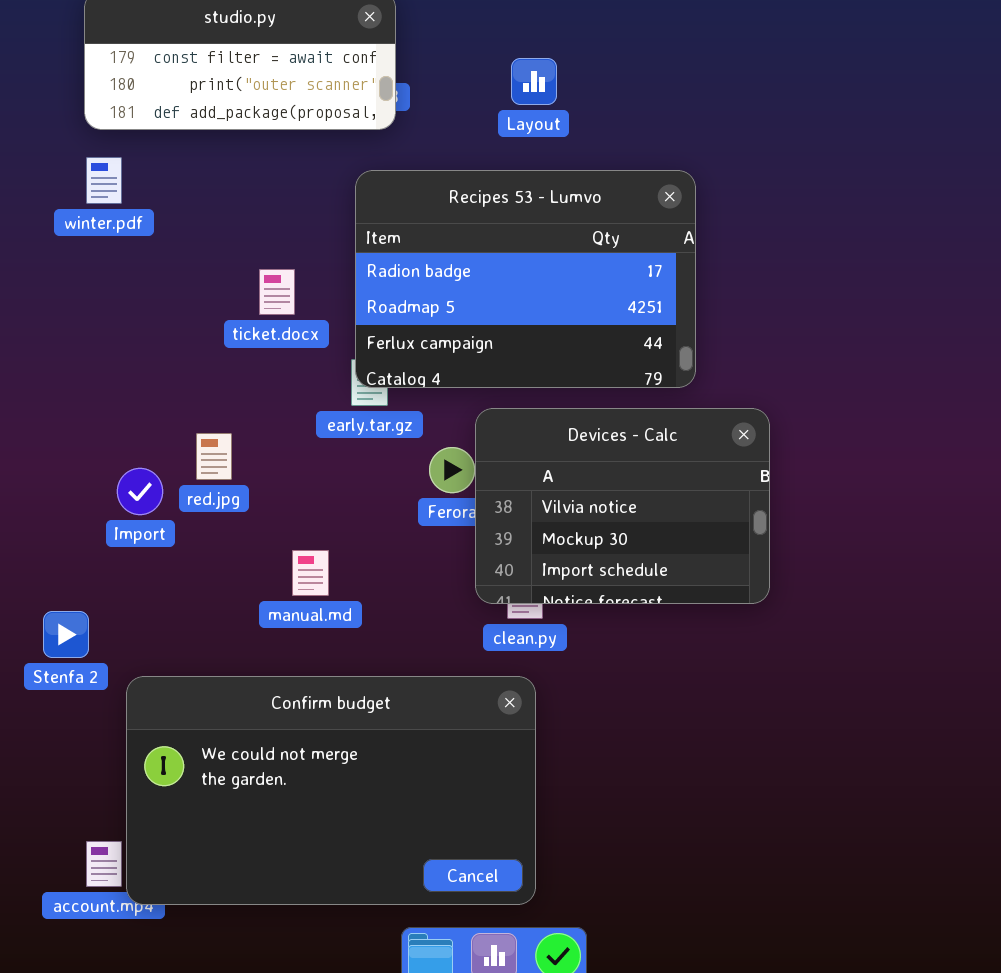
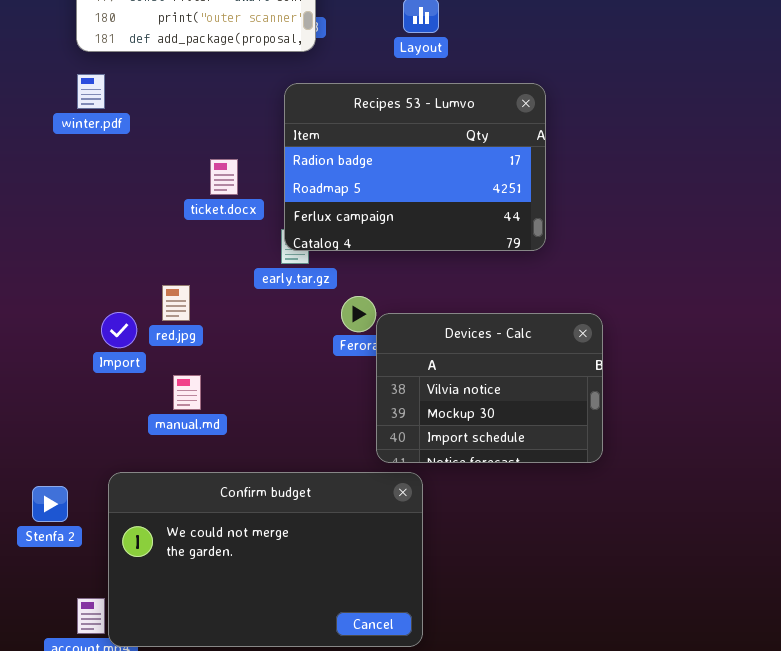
Devices - Calc: [475,408,770,604] -> [376,313,603,463], moved
manual.md: [292,550,329,596] -> [173,375,201,410], moved
Stenfa 2: [43,611,89,658] -> [32,486,68,522], moved

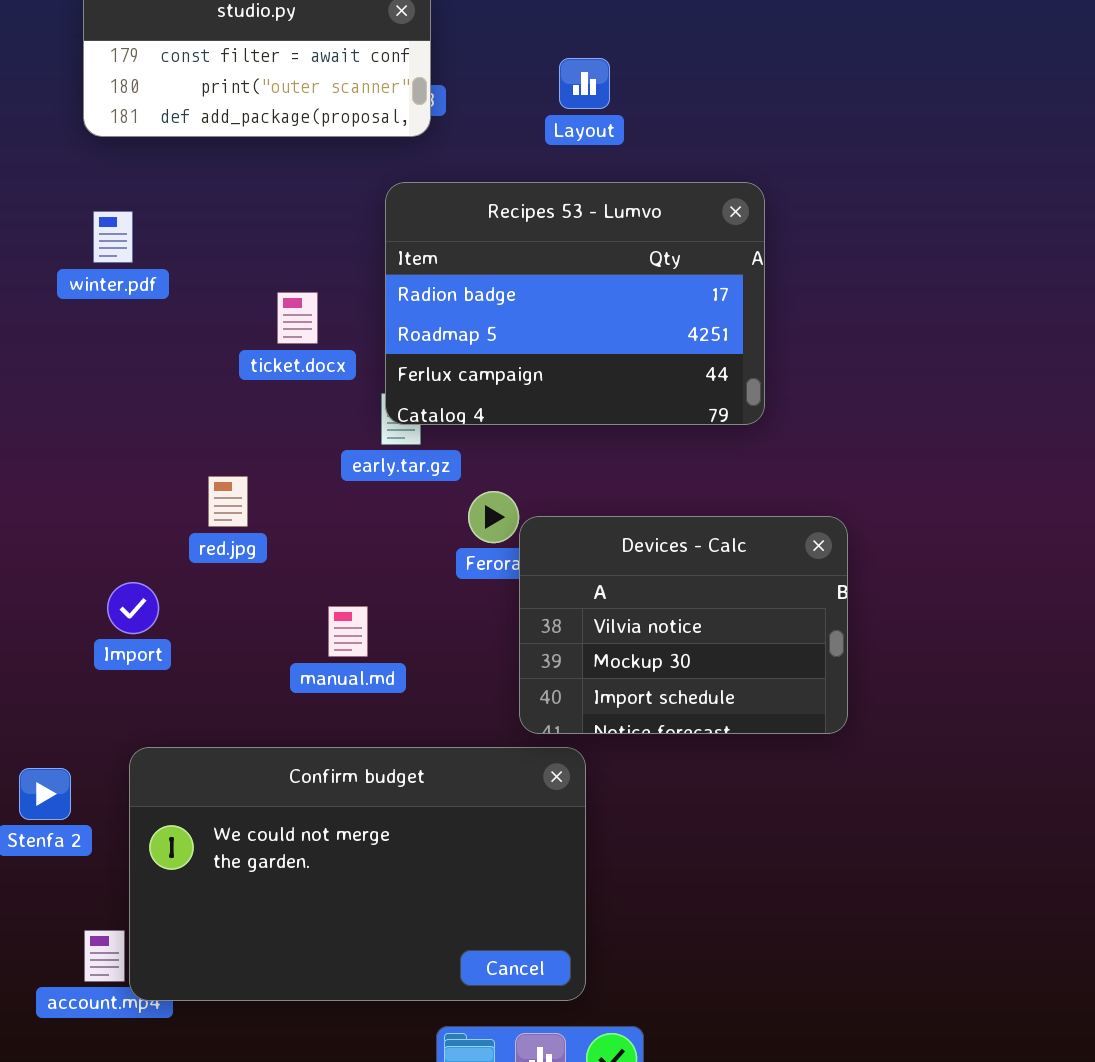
winter.pdf: [77,74,105,109] -> [93,211,133,263], moved
Import: [101,312,137,348] -> [107,582,159,634], moved
manual.md: [173,375,201,410] -> [328,606,368,657], moved

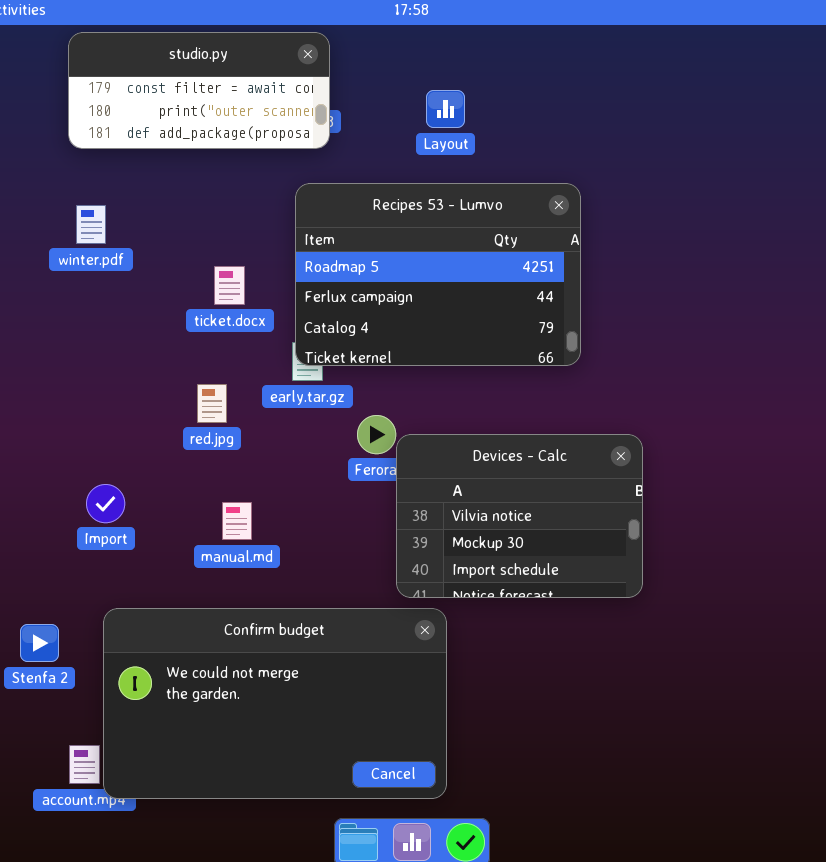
Recipes 53 - Lumvo: [385,182,765,425] -> [295,183,581,366], scrolled down 1 row
red.jpg: [208,476,248,527] -> [197,384,227,423], moved
manual.md: [328,606,368,657] -> [222,502,252,540], moved

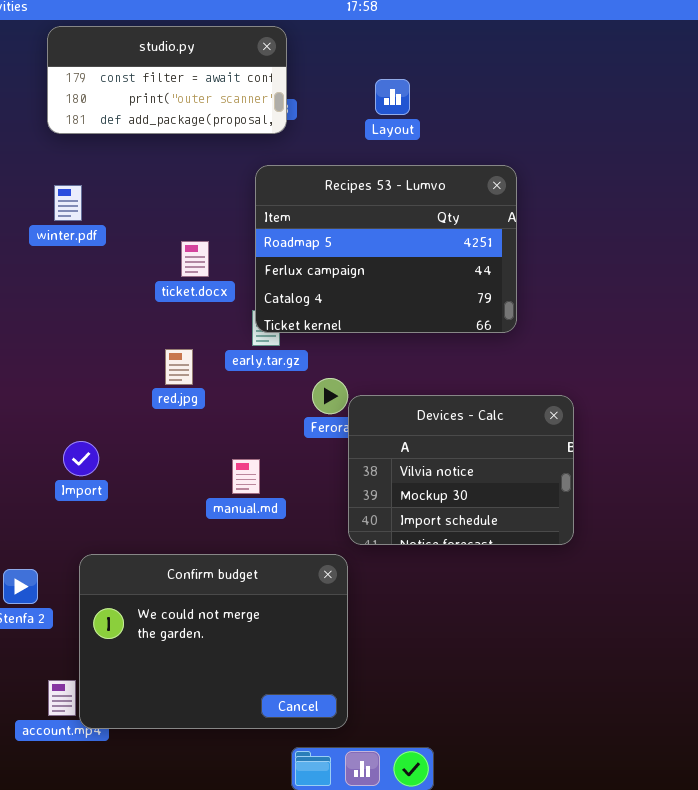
manual.md: [222,502,252,540] -> [232,459,260,494], moved
Confirm budget: [103,608,447,799] -> [79,554,348,729], resized

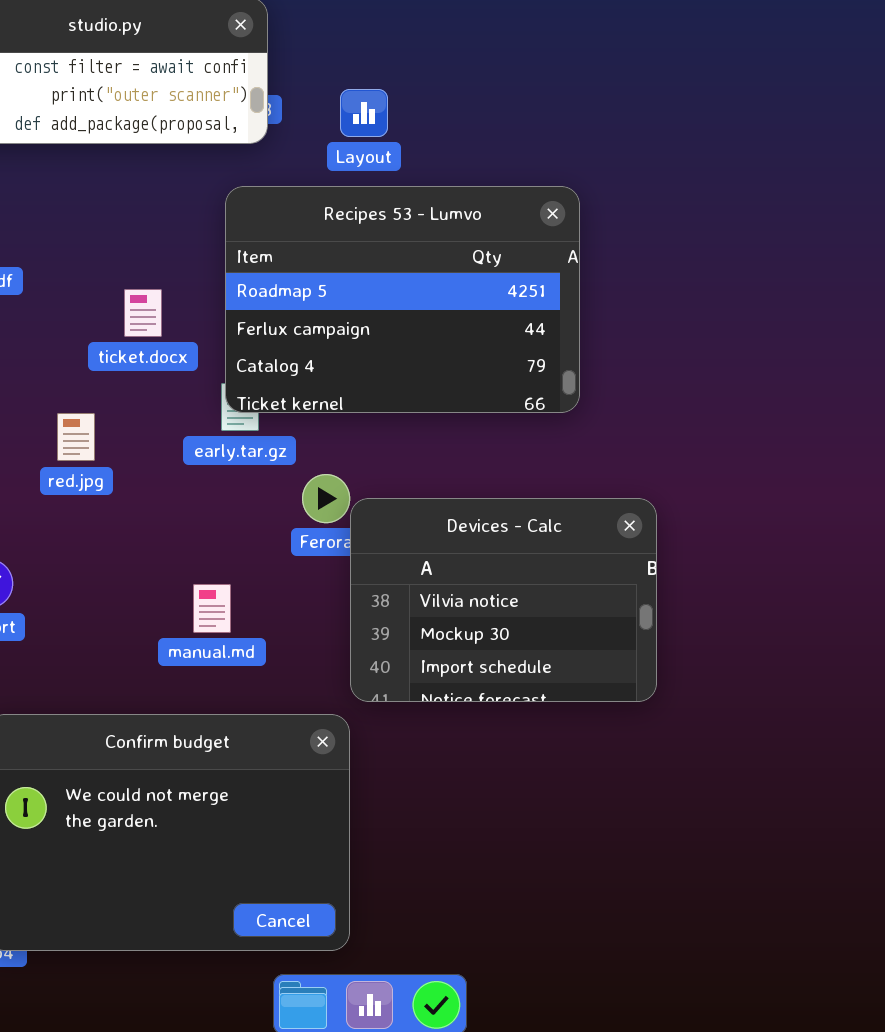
Layout: [375,79,410,115] -> [340,89,388,137], moved
red.jpg: [165,349,193,385] -> [57,413,95,461], moved

